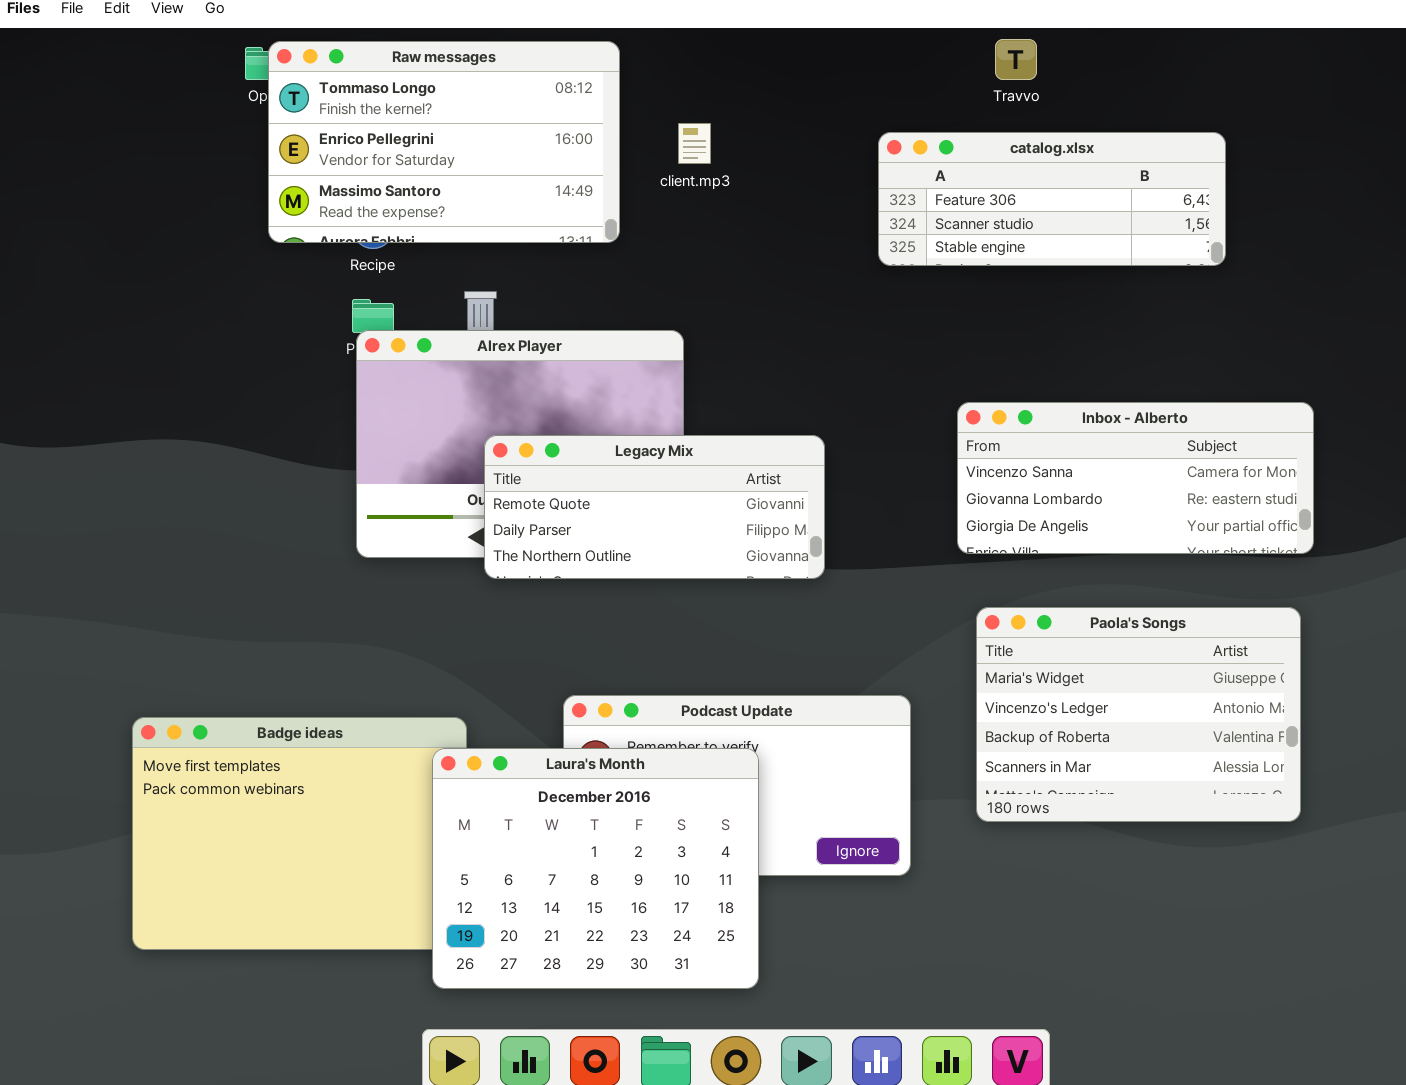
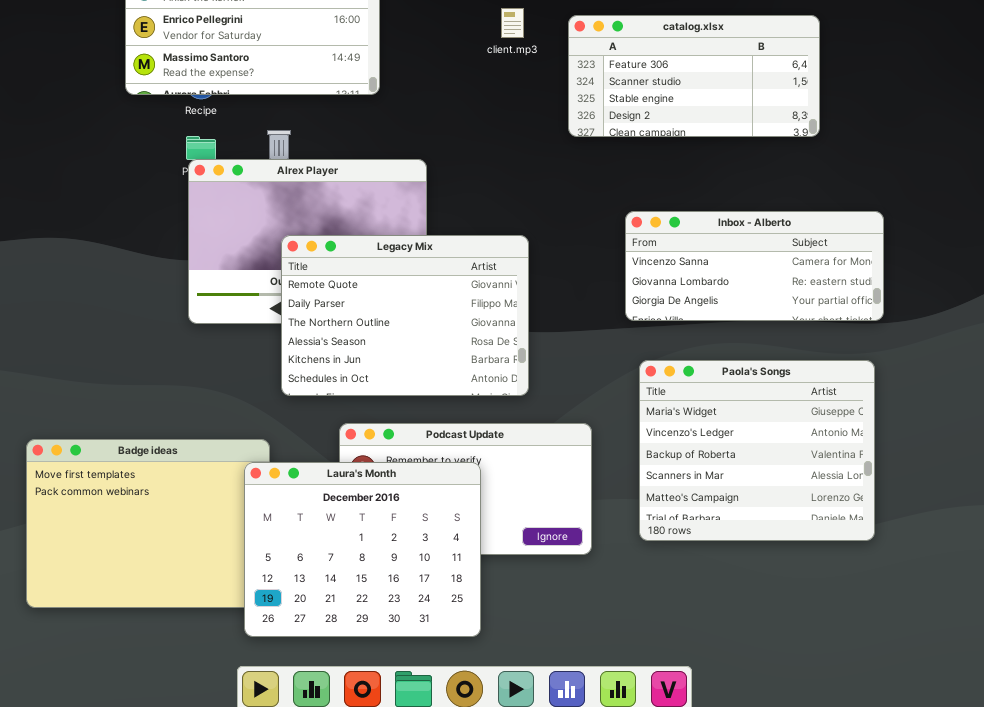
client.mp3: [678,123,711,164] -> [501,8,524,38], moved
catalog.xlsx: [878,132,1226,266] -> [568,15,820,137], resized
Legacy Mix: [484,435,825,579] -> [281,235,529,396], resized
Paola's Songs: [976,607,1301,822] -> [639,360,875,541], resized

